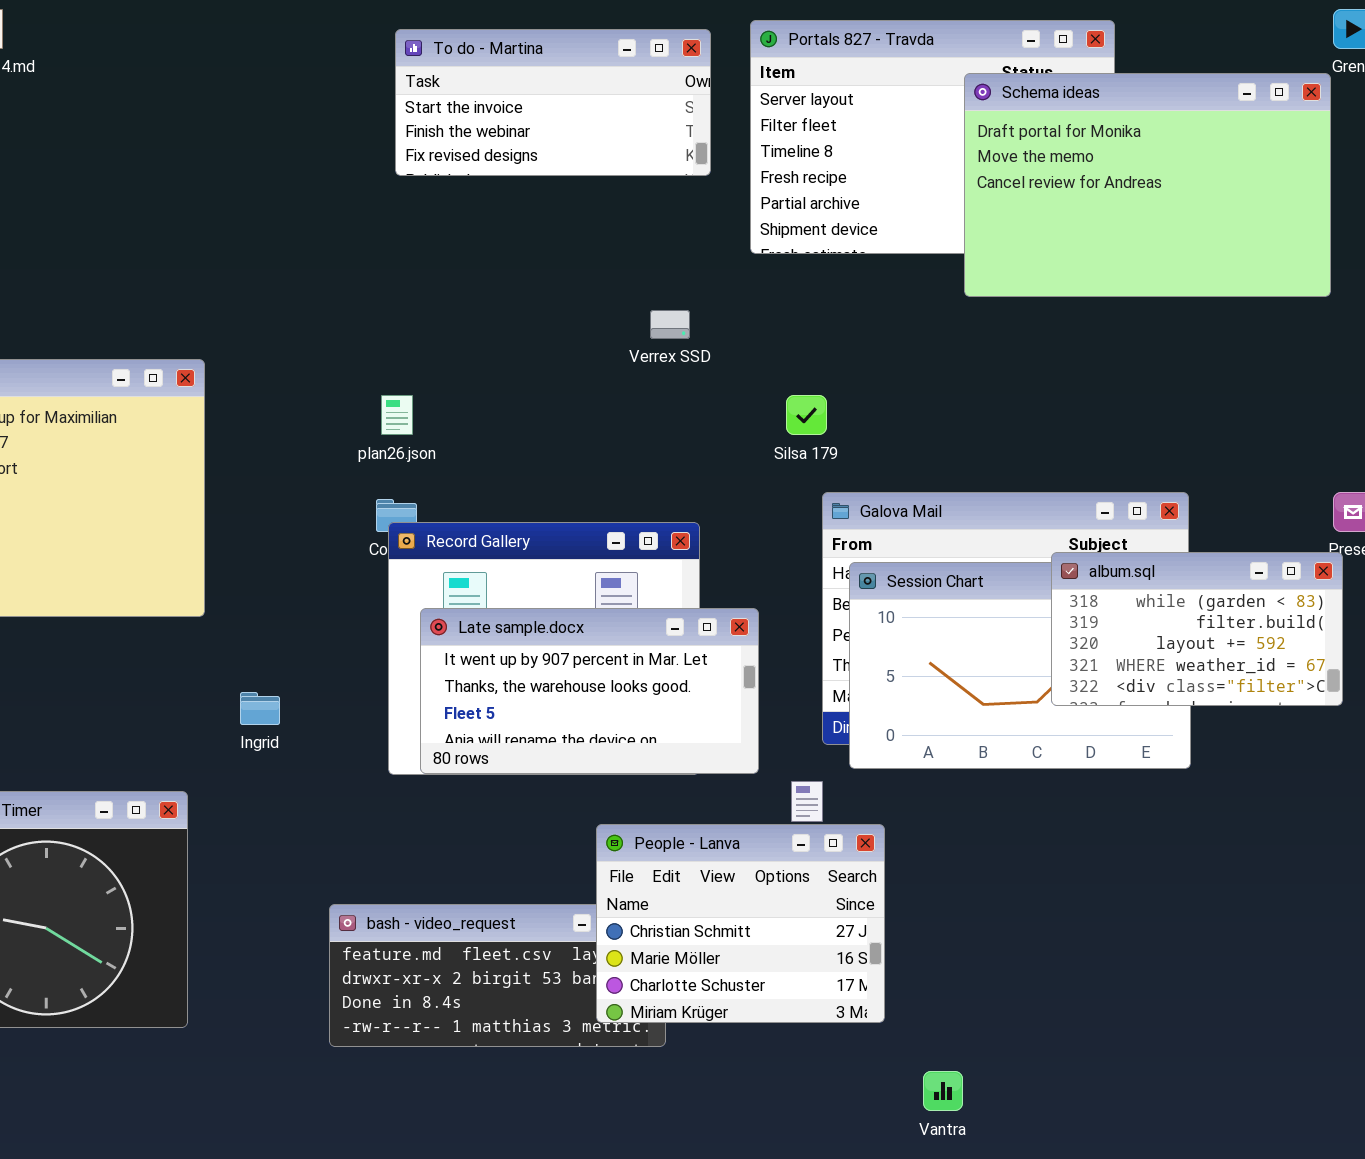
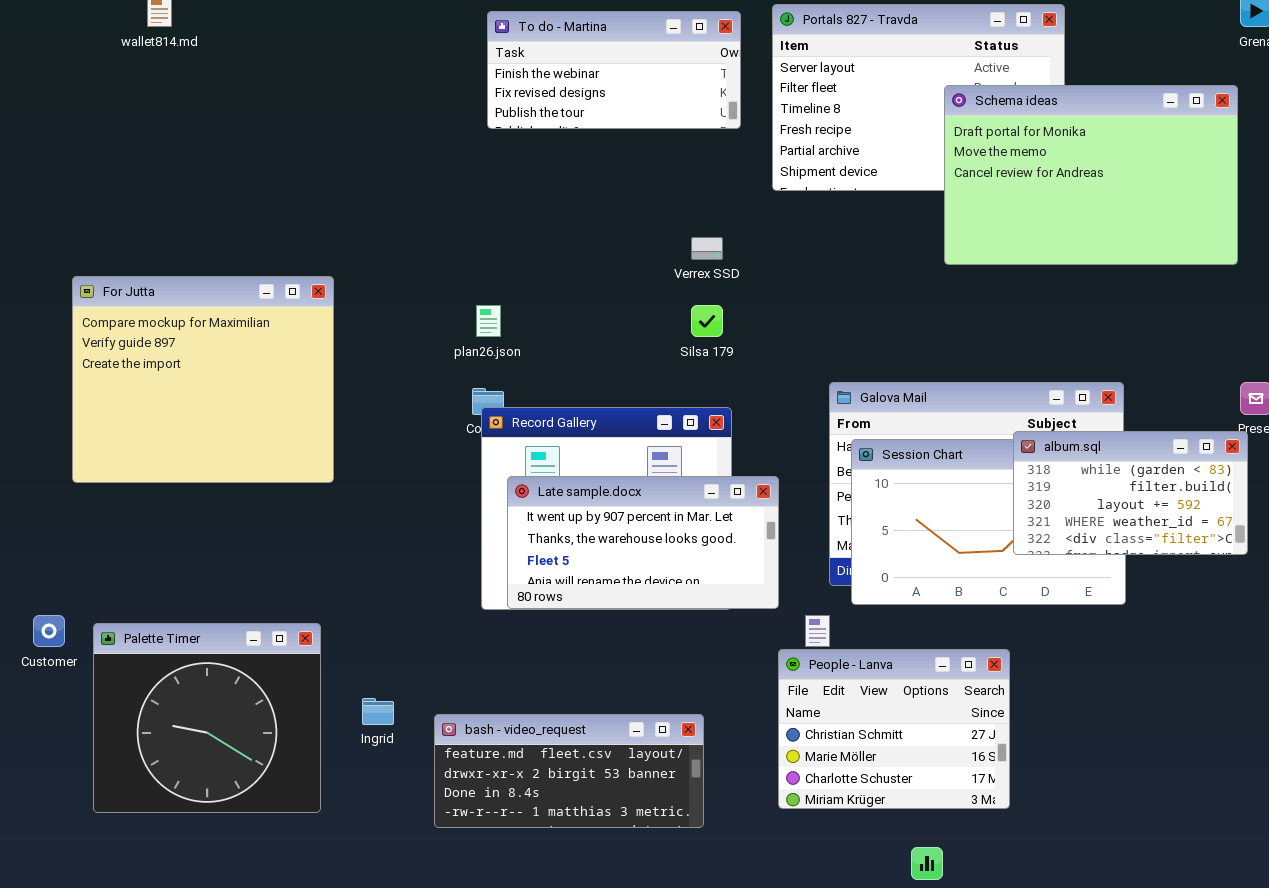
To do - Martina: [395,29,711,176] -> [487,11,741,129], scrolled down 1 row
Schema ideas: [964,73,1331,297] -> [944,85,1238,265], moved
Silsa 179: [786,395,827,435] -> [691,305,723,337], moved
Ingrid: [240,692,280,725] -> [362,698,394,725], moved
People - Lanva: [596,824,885,1023] -> [778,649,1010,809], moved

